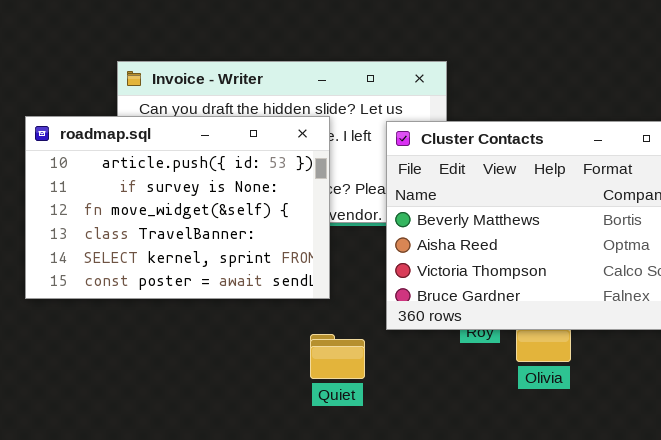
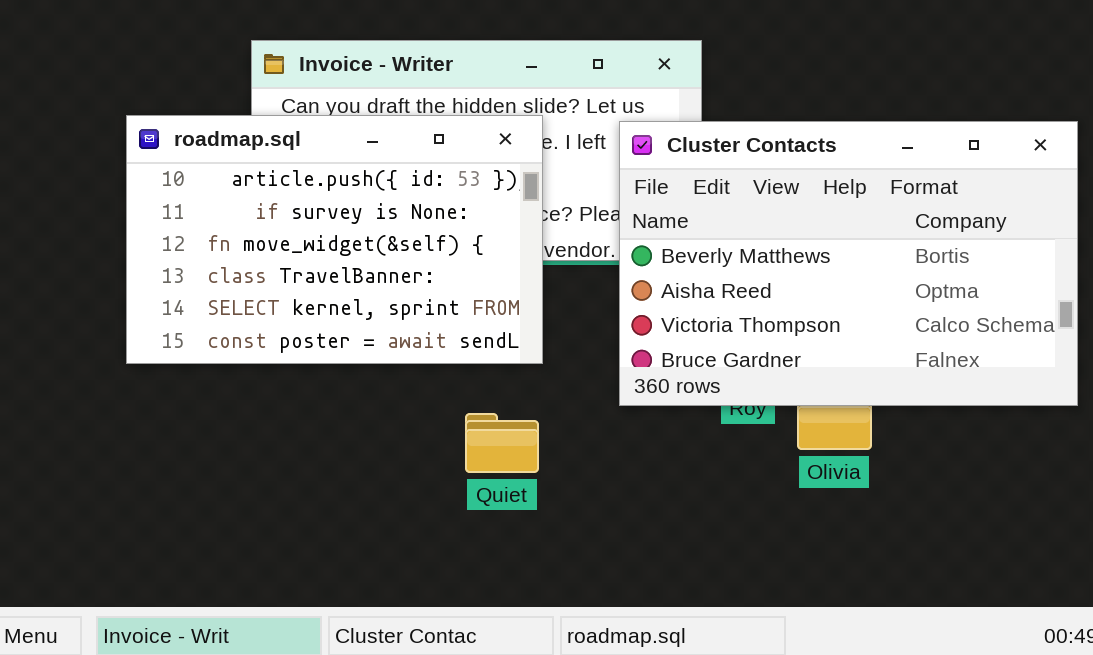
Quiet: [310,334,365,379] -> [465,413,539,473], moved

